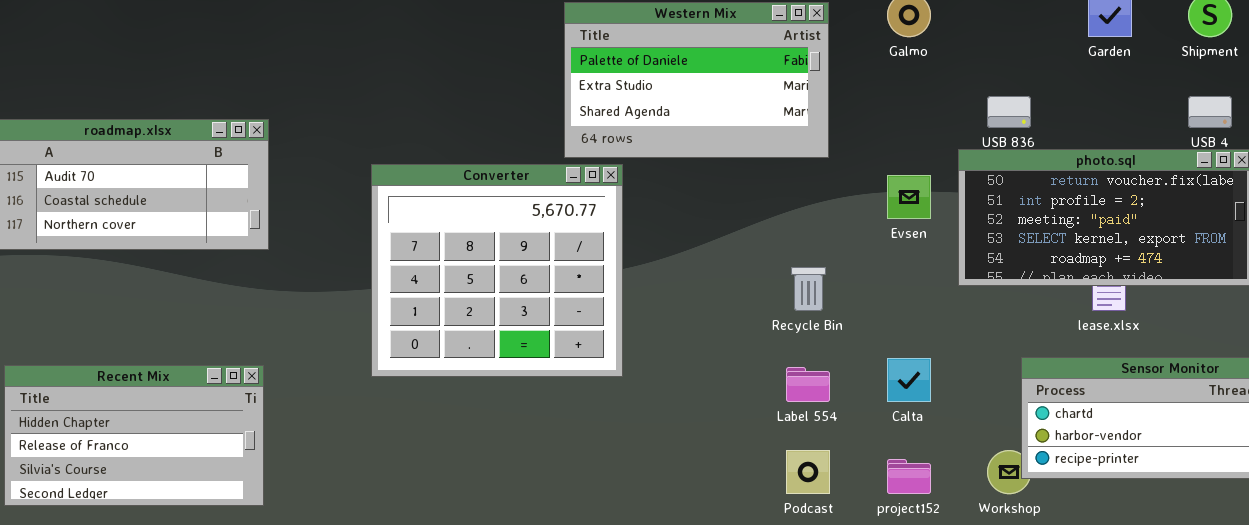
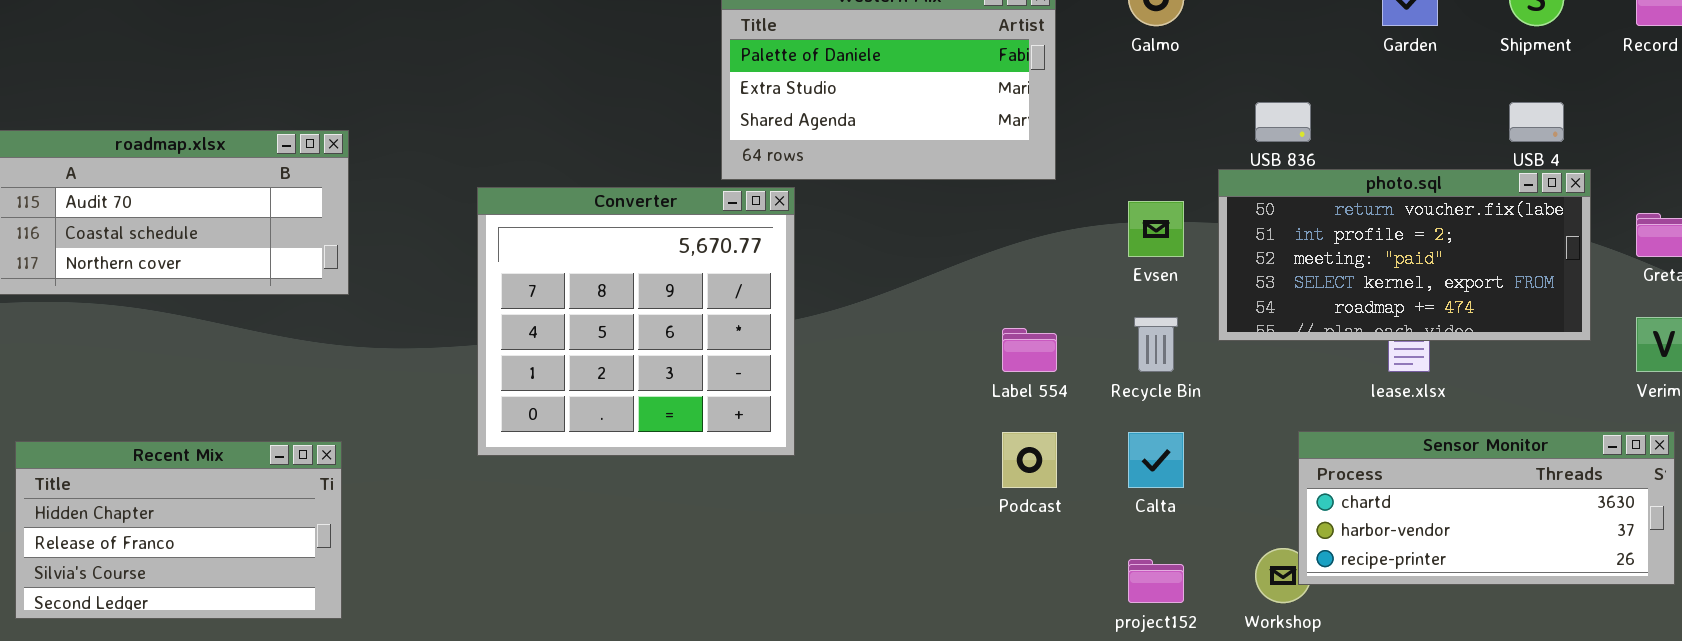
Recycle Bin: [791,267,826,311] -> [1134,317,1178,372], moved
Label 554: [786,367,830,402] -> [1002,328,1057,372], moved
Podcast: [786,450,830,494] -> [1002,432,1057,488], moved

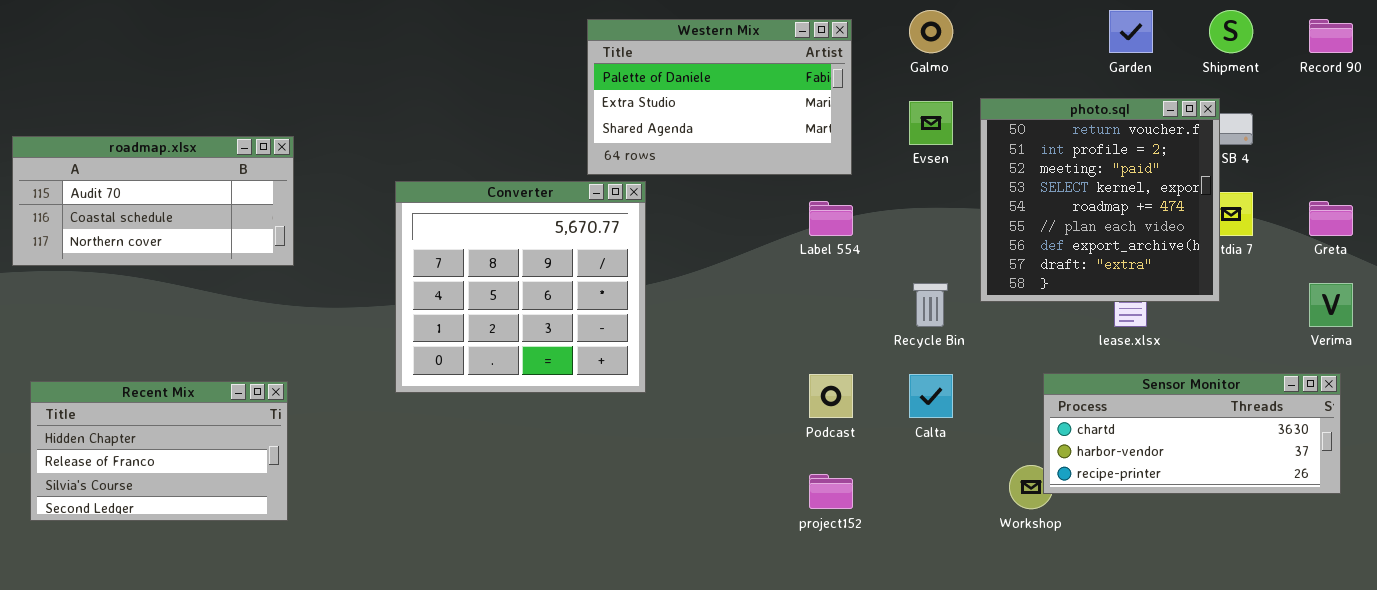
photo.sql: [1218,169,1591,341] -> [980,98,1220,302], resized
Evsen: [1128,201,1184,257] -> [909,101,953,145], moved
Label 554: [1002,328,1057,372] -> [809,201,853,236], moved
project152: [1128,559,1184,603] -> [809,474,853,509], moved

